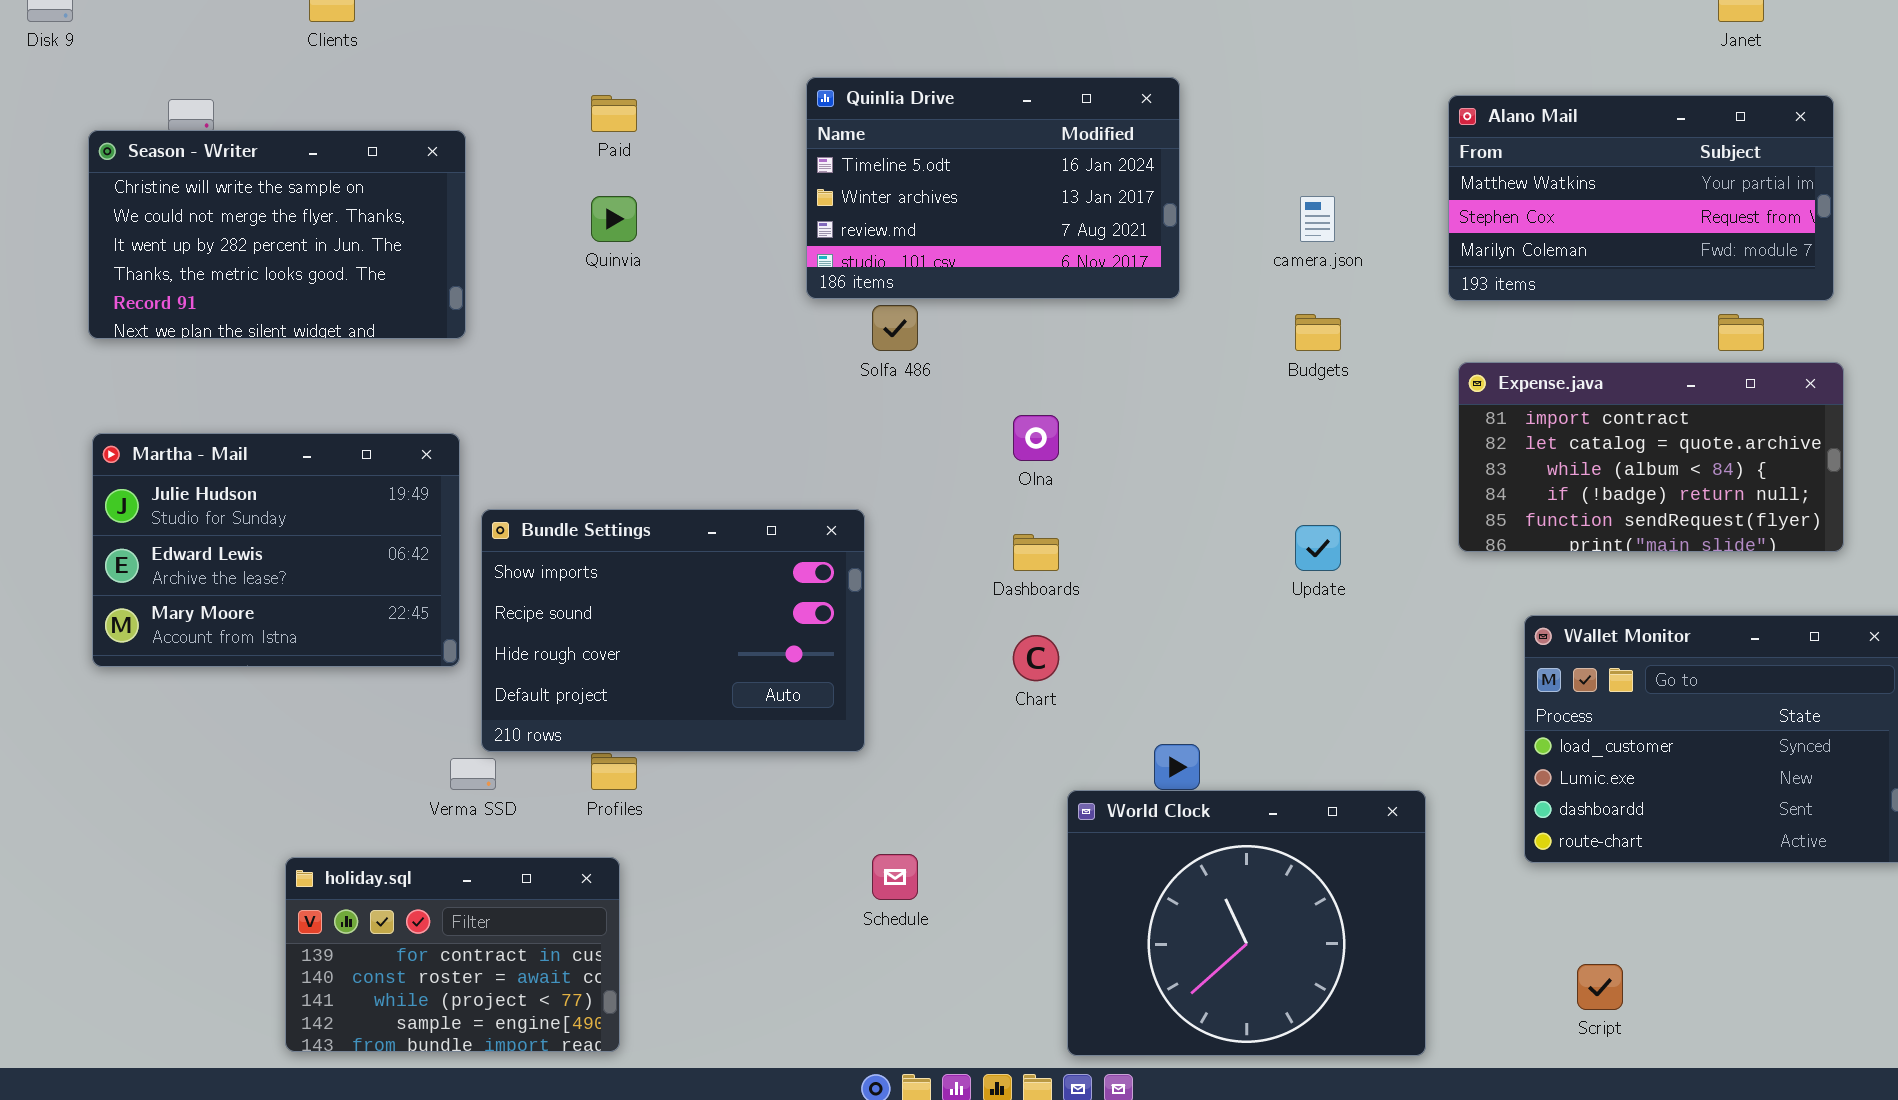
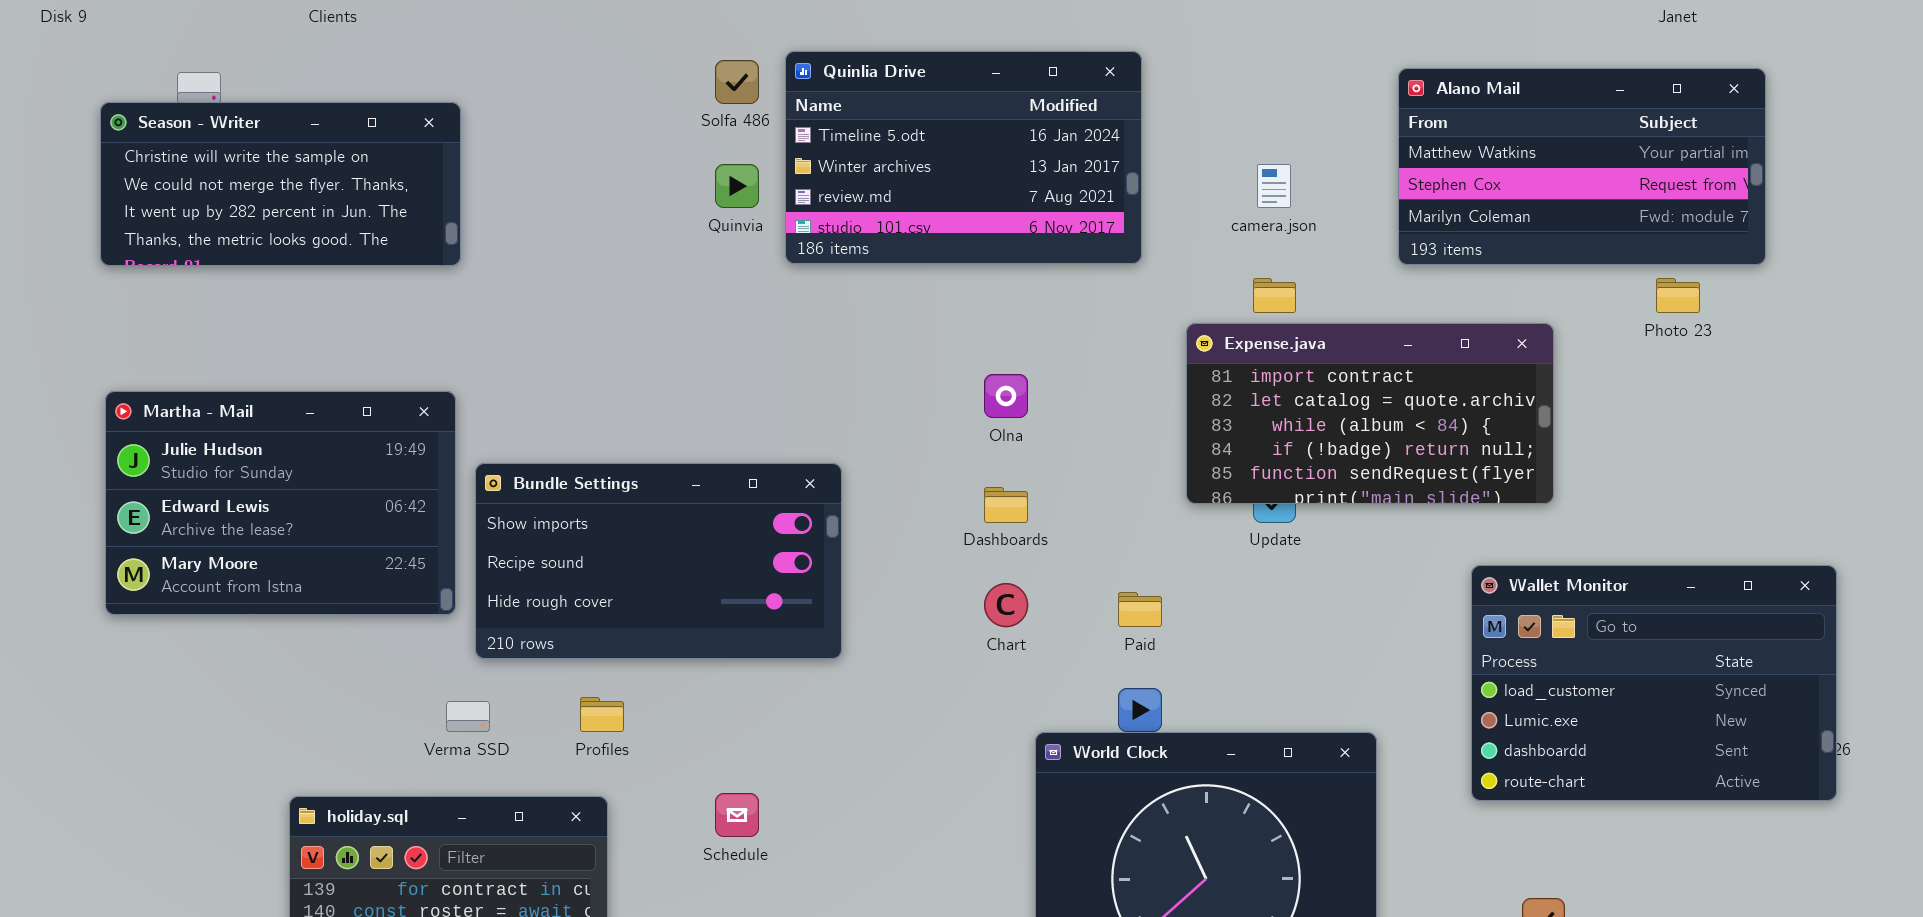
Paid: [591,95,637,132] -> [1118,592,1162,627], moved
Season - Writer: [88,130,466,339] -> [100,102,461,266], resized
Quinvia: [591,196,637,242] -> [715,164,759,208], moved
Solfa 486: [872,305,918,351] -> [715,60,759,104], moved
Expense.java: [1458,362,1844,552] -> [1186,323,1554,504], moved
Bundle Settings: [481,509,865,752] -> [475,463,842,659], resized
Schedule: [872,854,918,900] -> [715,793,759,837], moved

